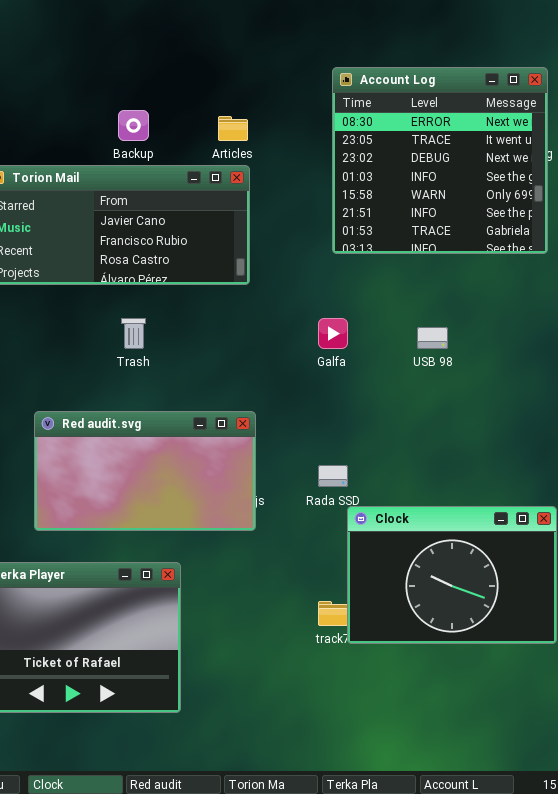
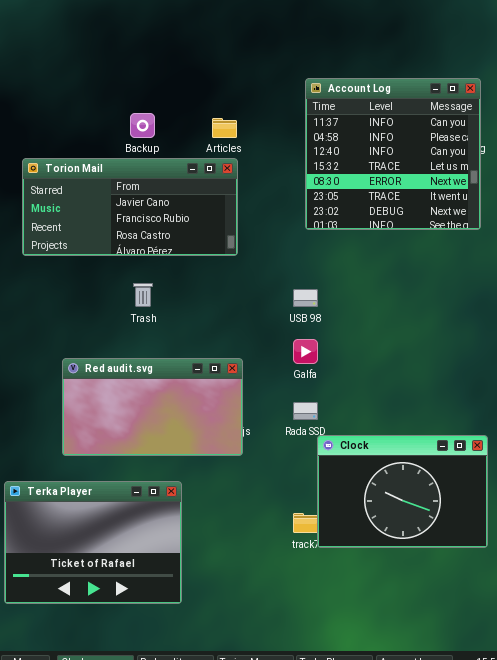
Account Log: [332,67,548,254] -> [305,78,481,230], scrolled up 4 rows
Galfa: [318,318,348,349] -> [293,339,318,364], moved
USB 98: [417,327,448,349] -> [293,289,318,307], moved

